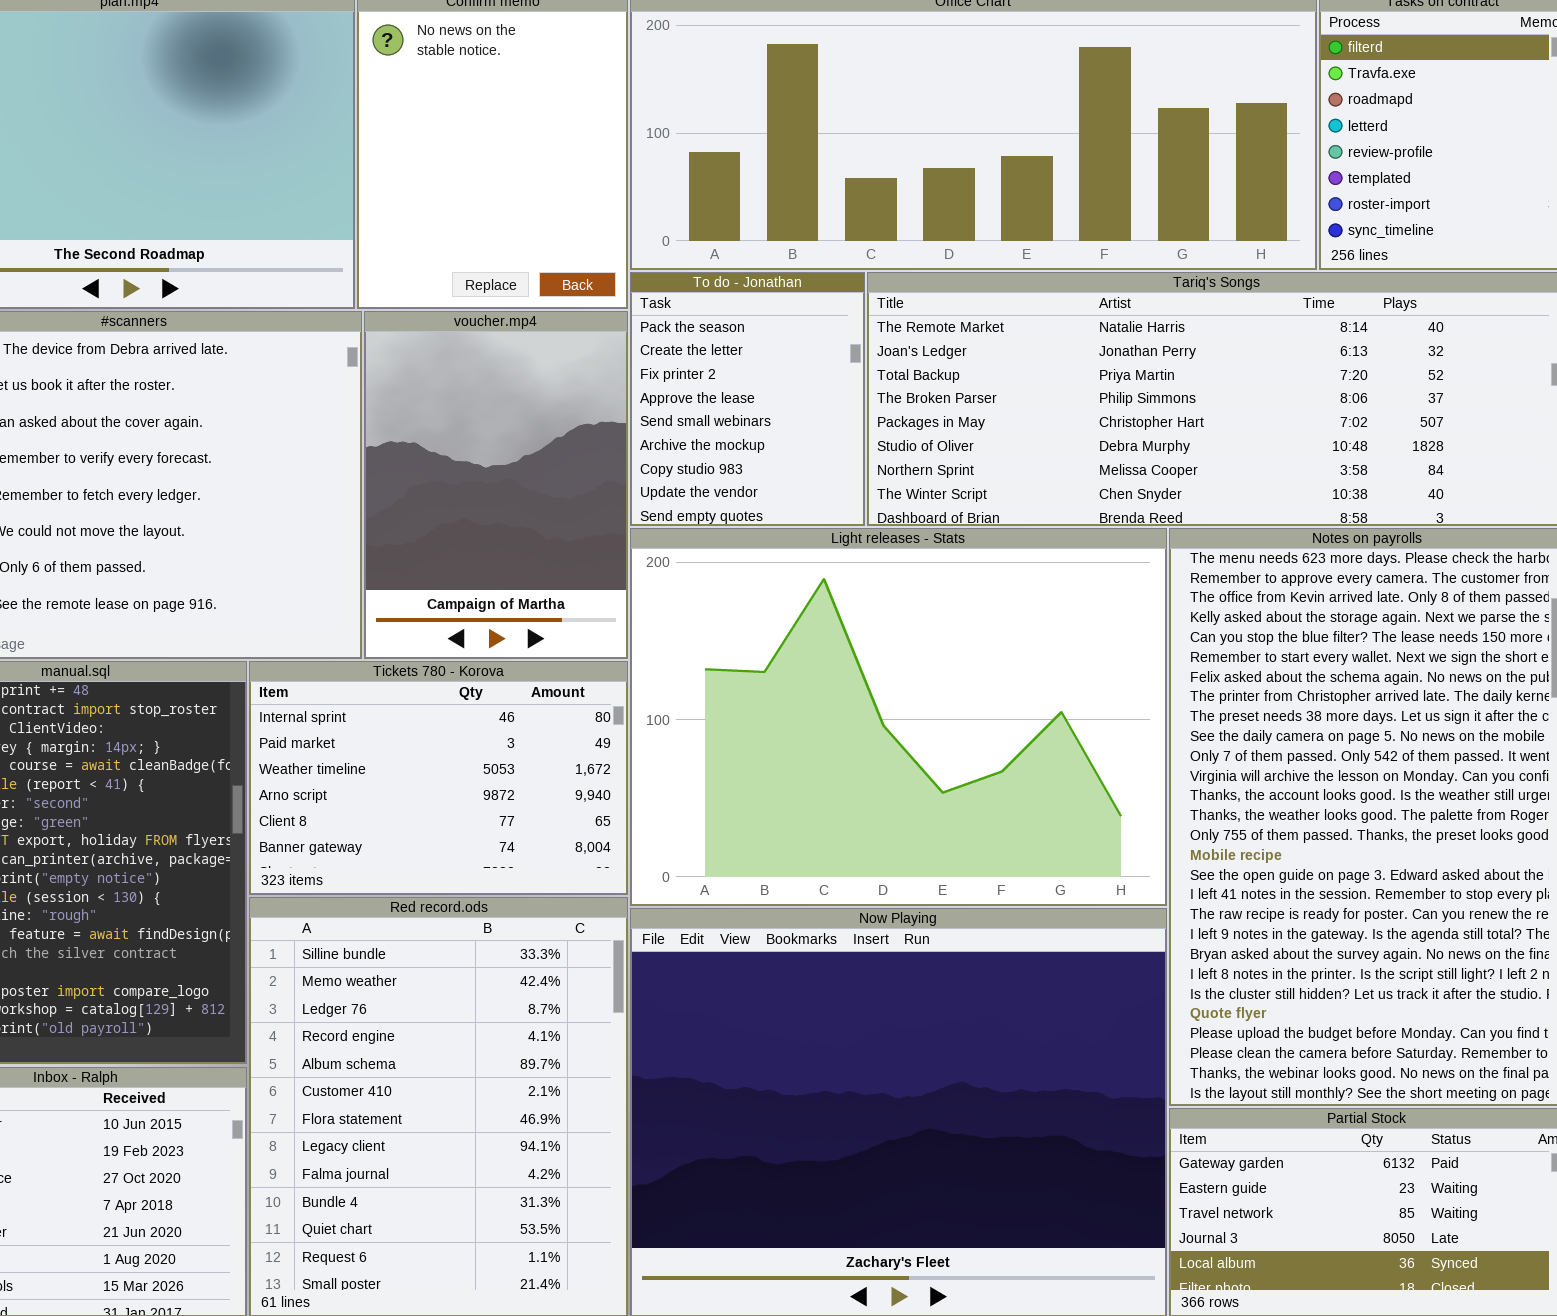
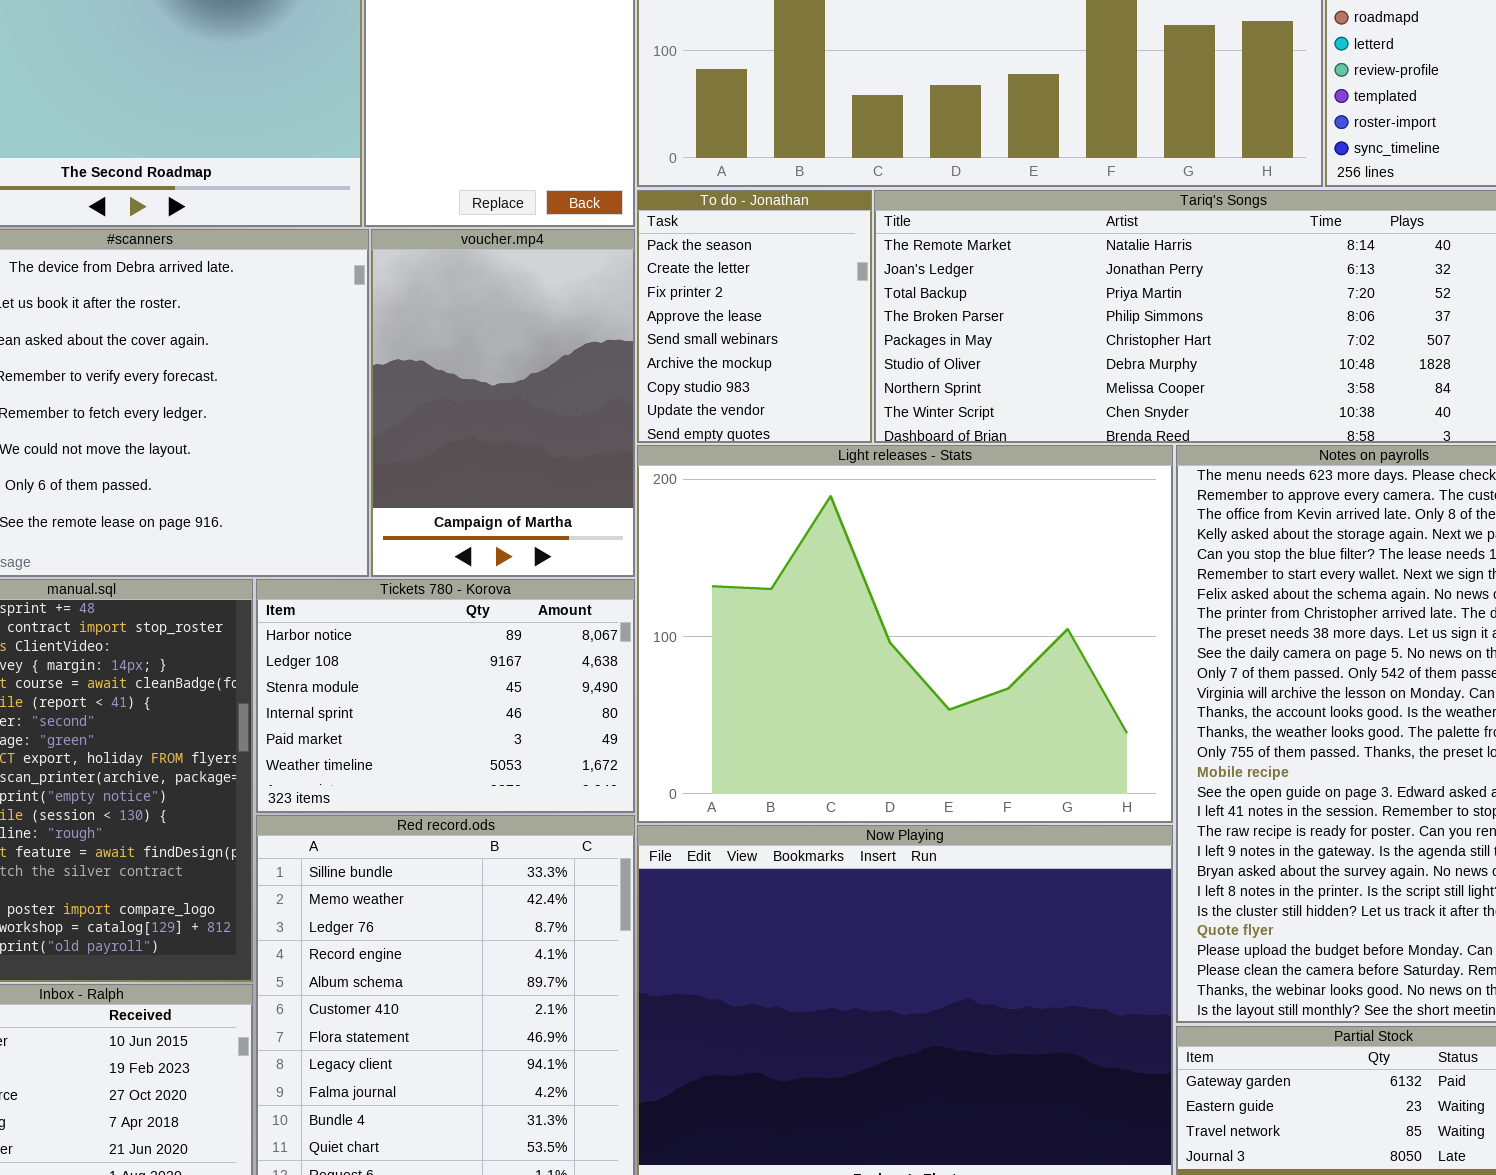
Tickets 780 - Korova: [249,661,628,895] -> [256,579,635,813], scrolled up 3 rows

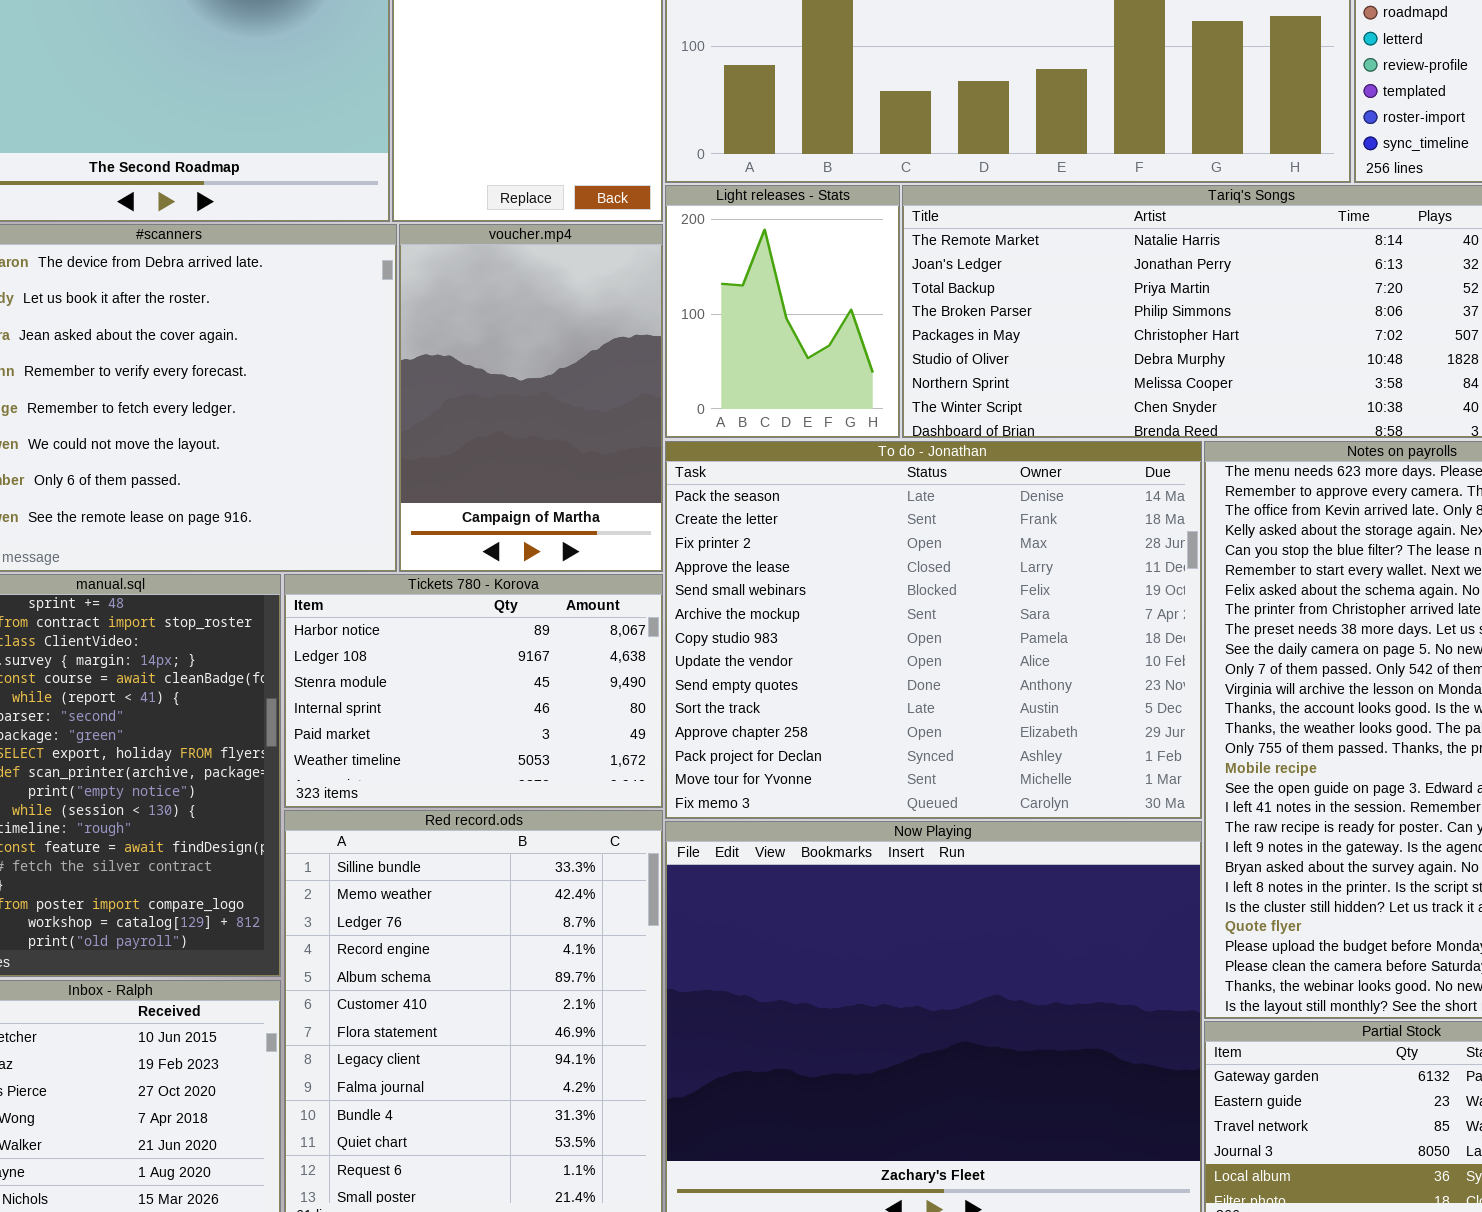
To do - Jonathan: [637,190,872,443] -> [665,441,1202,819], moved, resized
Light releases - Stats: [637,445,1173,823] -> [665,185,900,438], moved, resized

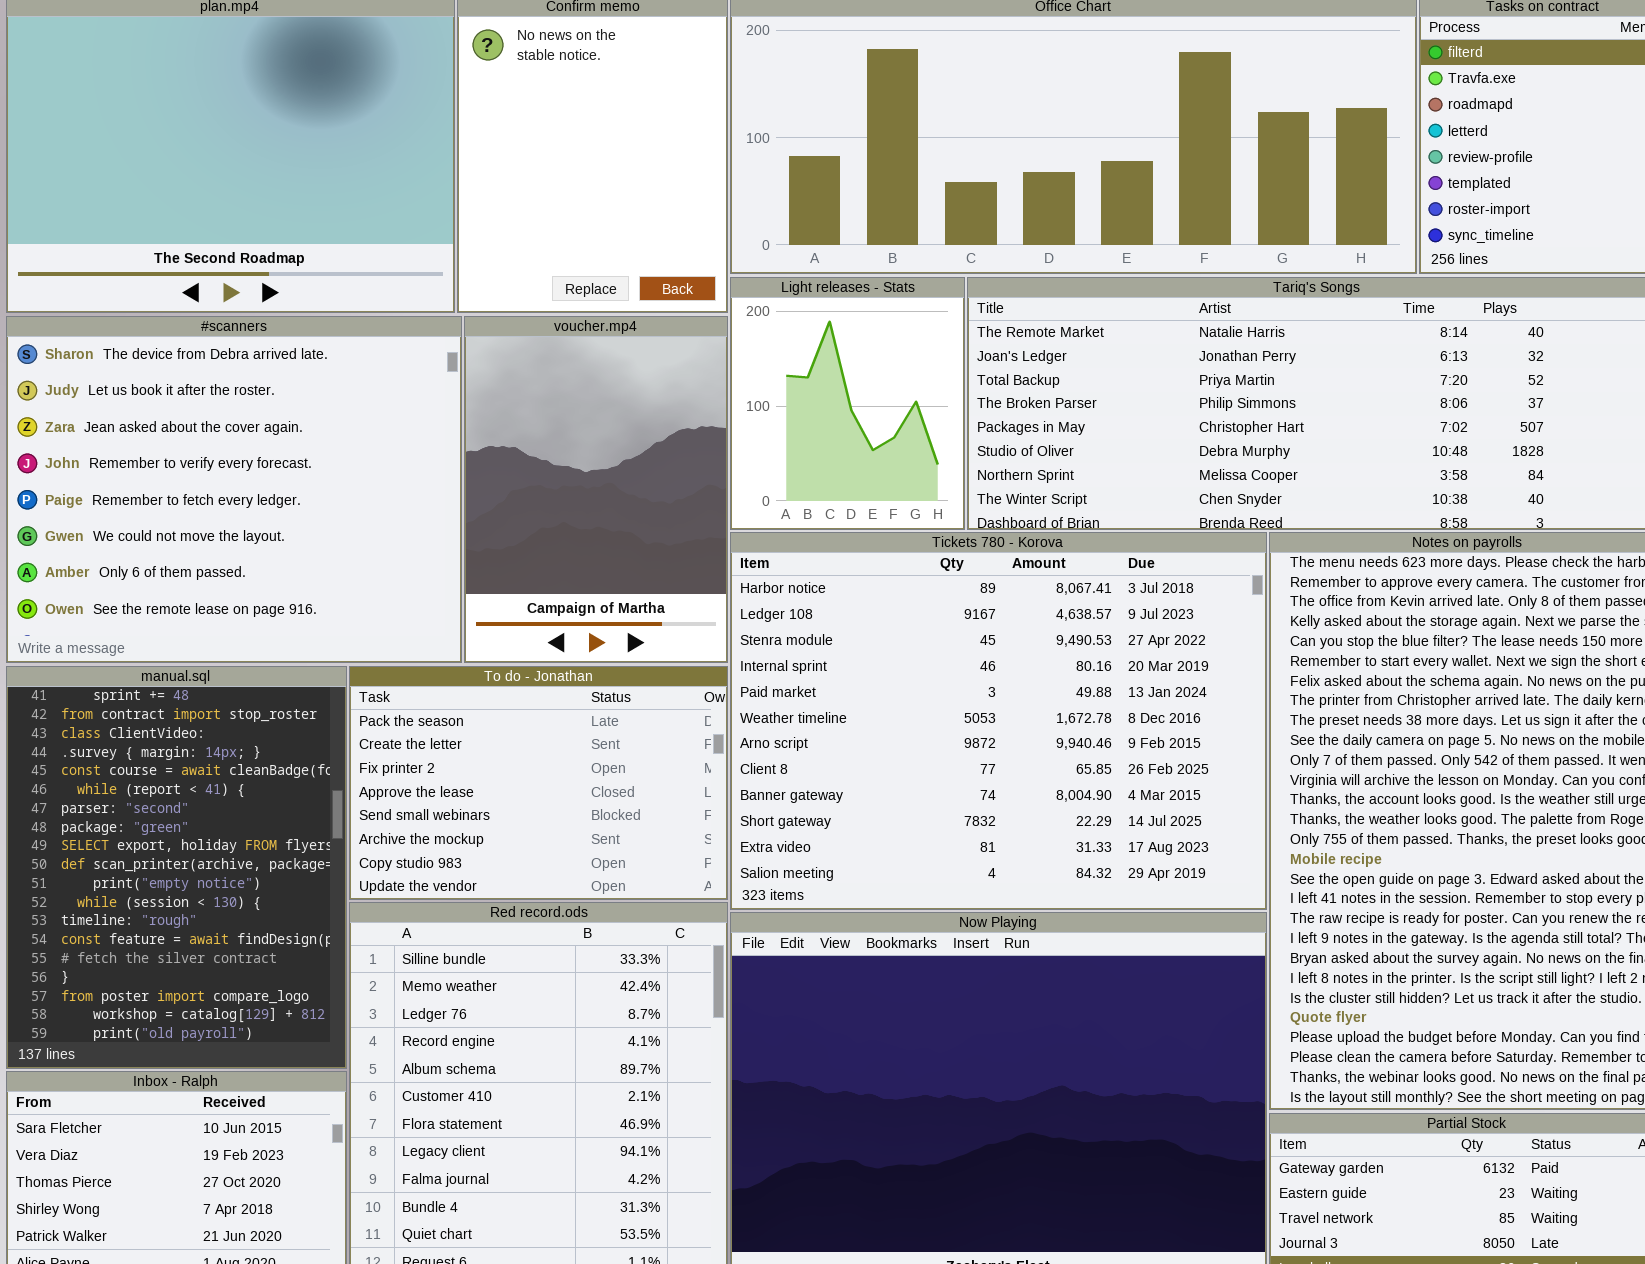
To do - Jonathan: [665,441,1202,819] -> [349,666,728,900], moved, resized
Tickets 780 - Korova: [284,574,663,808] -> [730,532,1267,910], moved, resized

